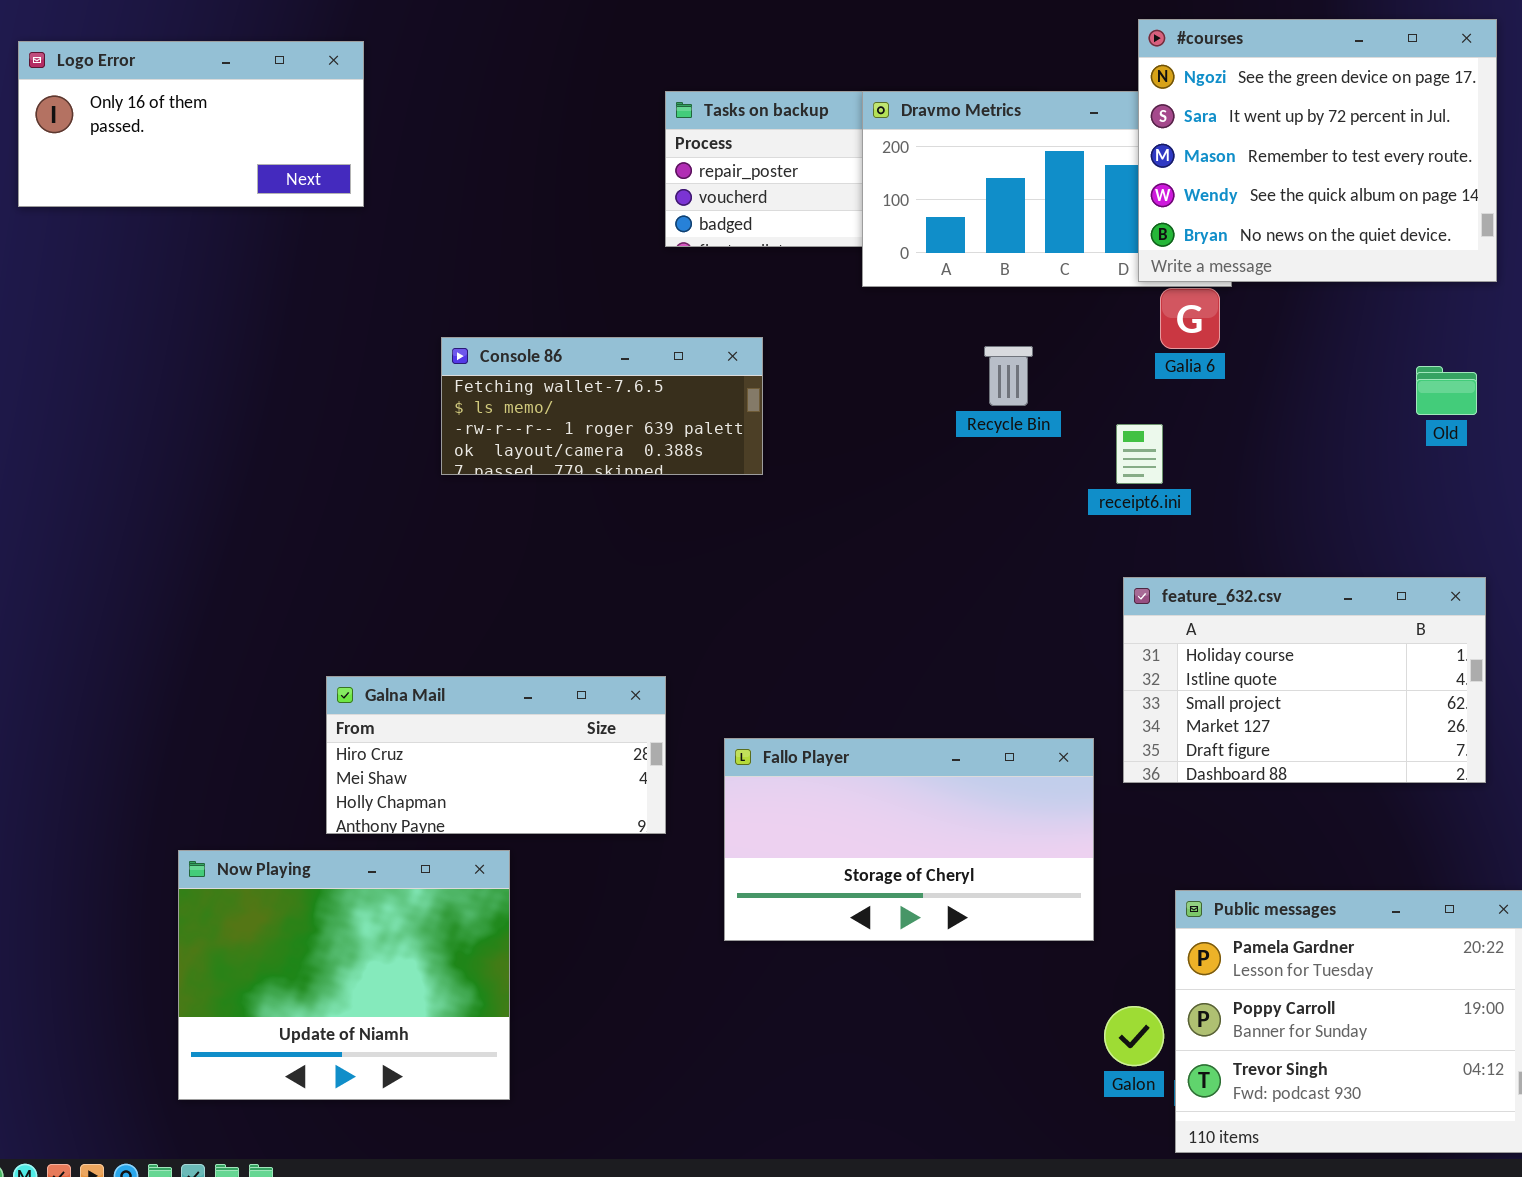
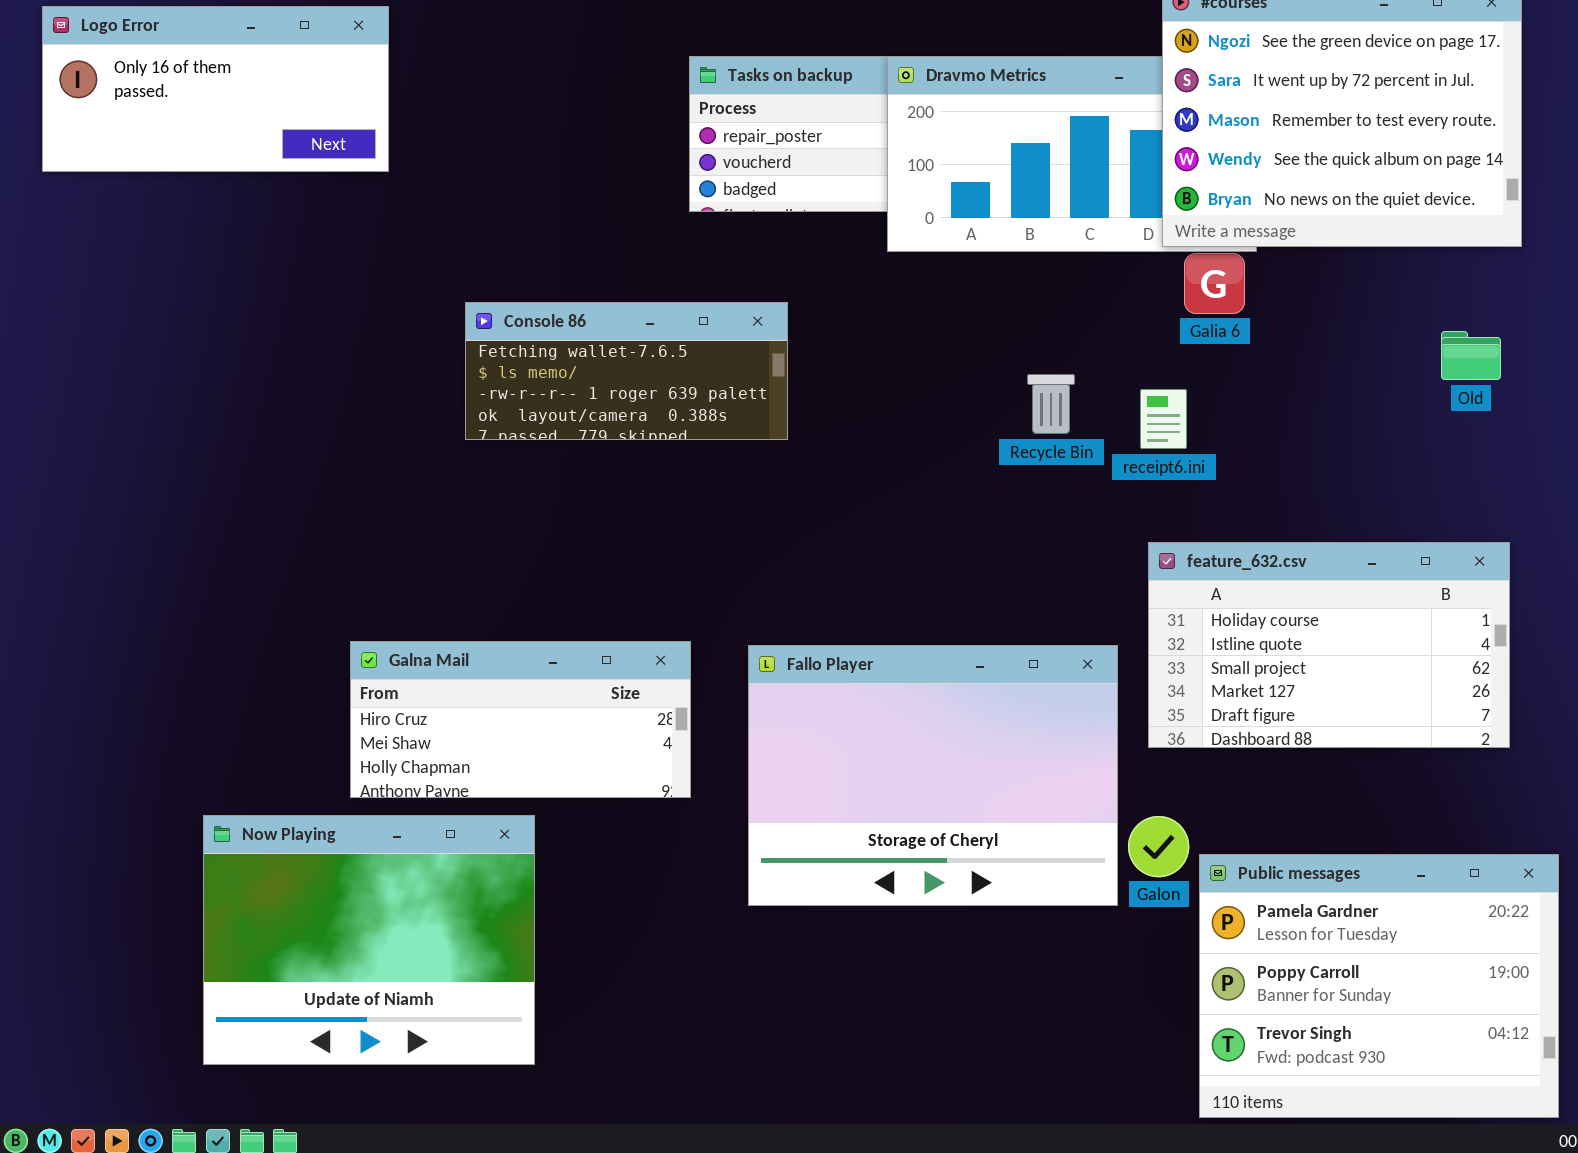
Recycle Bin: [984,346,1033,406] -> [1027,374,1075,434], moved
Fallo Player: [724,738,1094,941] -> [748,645,1118,906], resized
Galon: [1104,1006,1164,1066] -> [1128,816,1189,877], moved

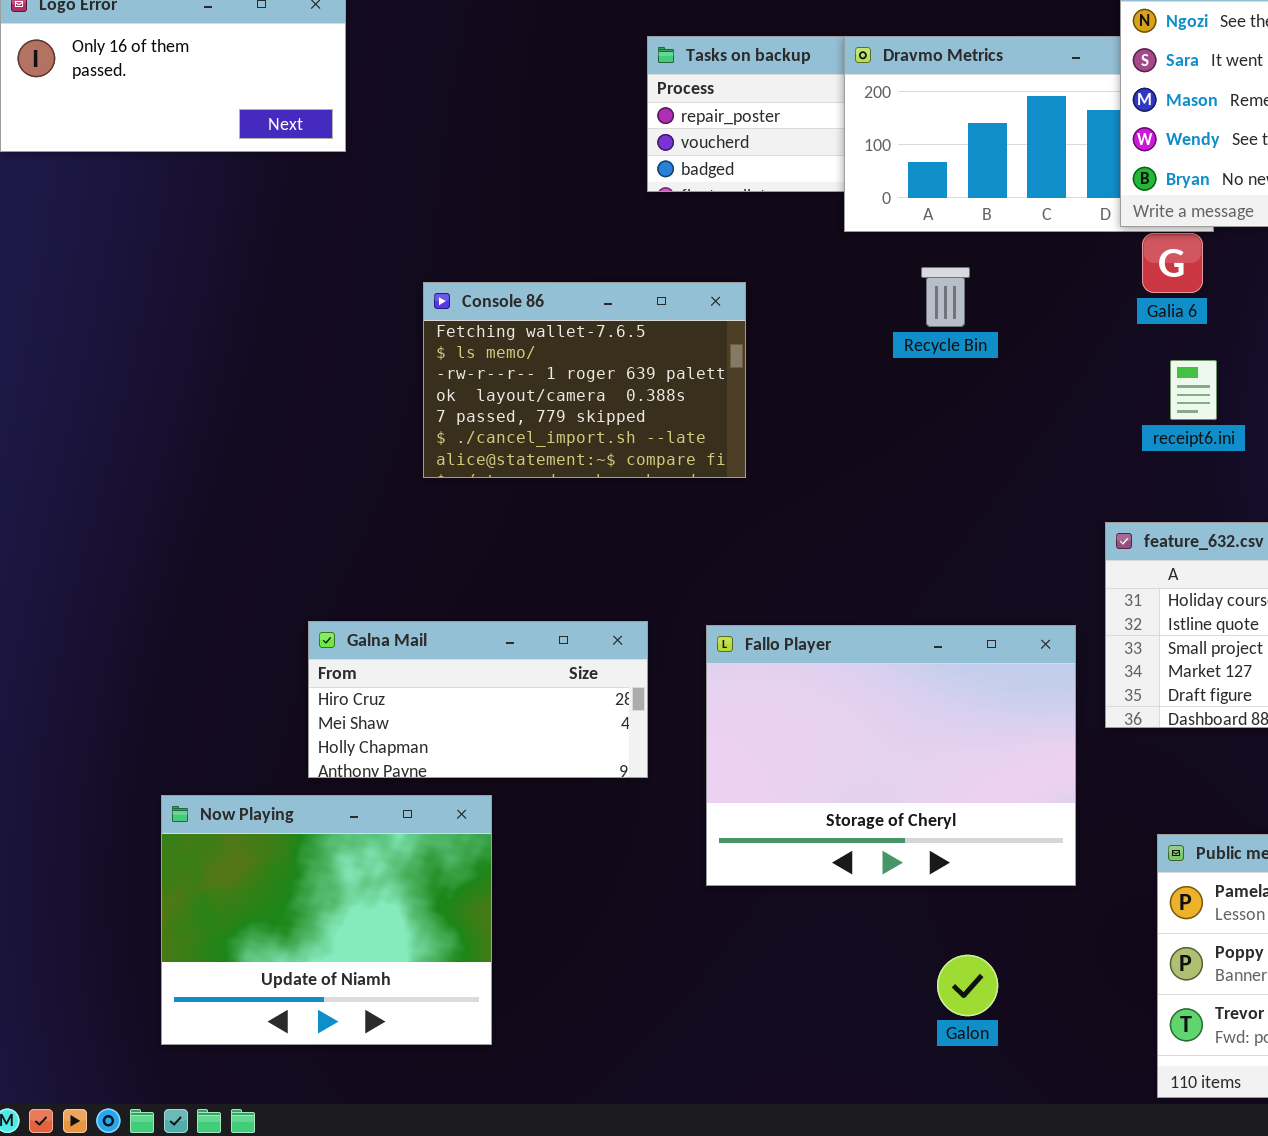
Console 86: [465,302,788,440] -> [423,282,746,478], resized
Recycle Bin: [1027,374,1075,434] -> [921,267,970,327], moved
receipt6.ini: [1140,389,1187,449] -> [1170,360,1217,420], moved
Galon: [1128,816,1189,877] -> [937,955,998,1016], moved

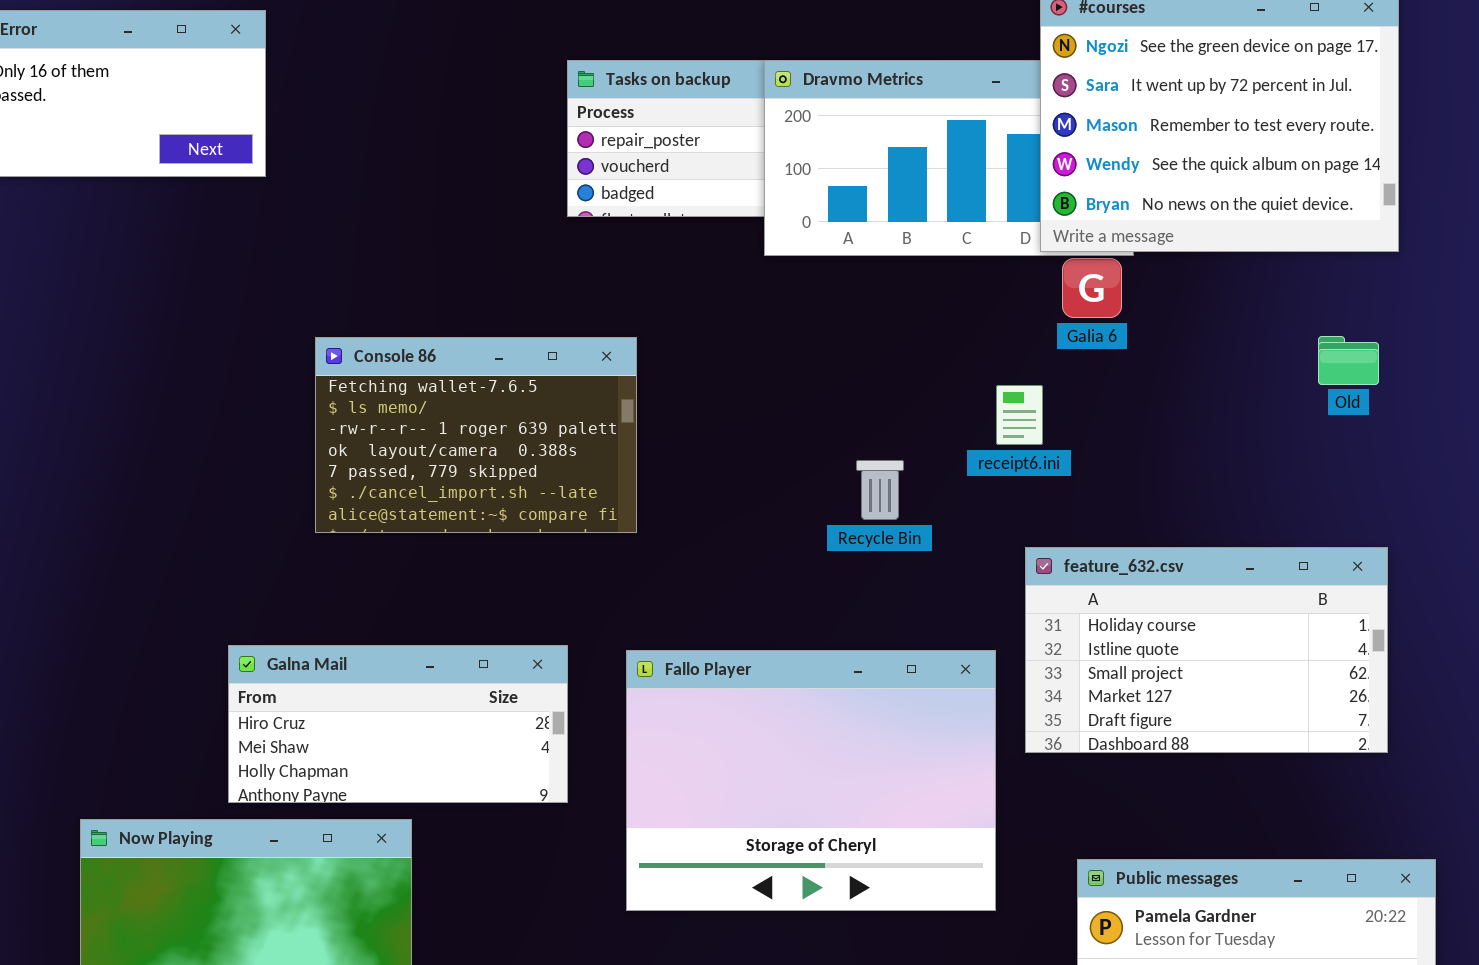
Recycle Bin: [921,267,970,327] -> [856,460,904,520], moved
Console 86: [423,282,746,478] -> [315,337,637,533], moved
receipt6.ini: [1170,360,1217,420] -> [996,385,1043,445], moved

